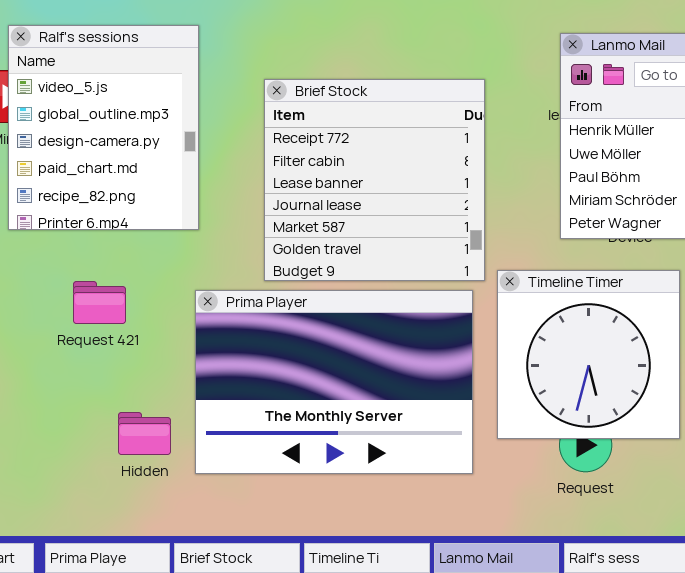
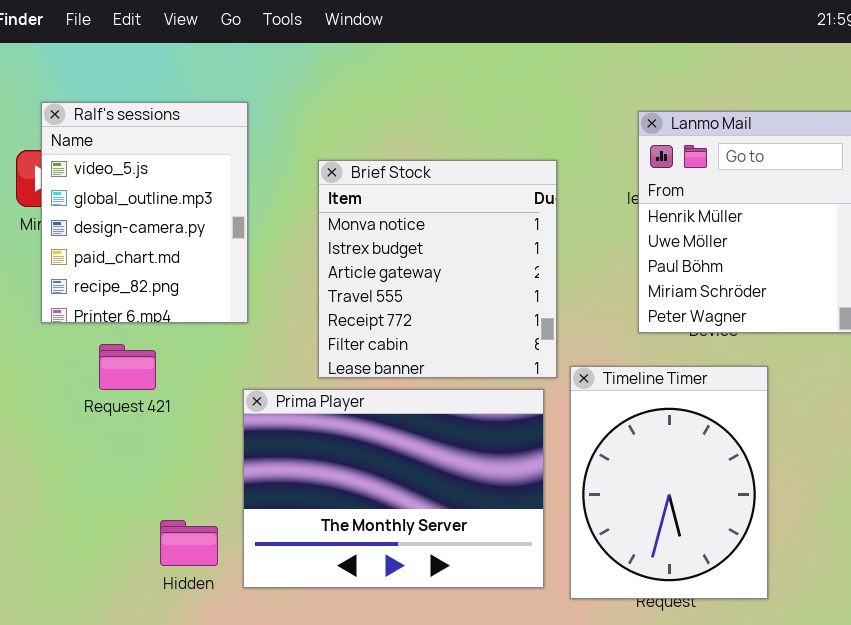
Brief Stock: [264,79,485,281] -> [318,160,557,378], scrolled up 4 rows
Timeline Timer: [497,270,680,439] -> [570,366,768,599], resized
Request 421: [73,281,126,324] -> [99,344,156,390], moved

